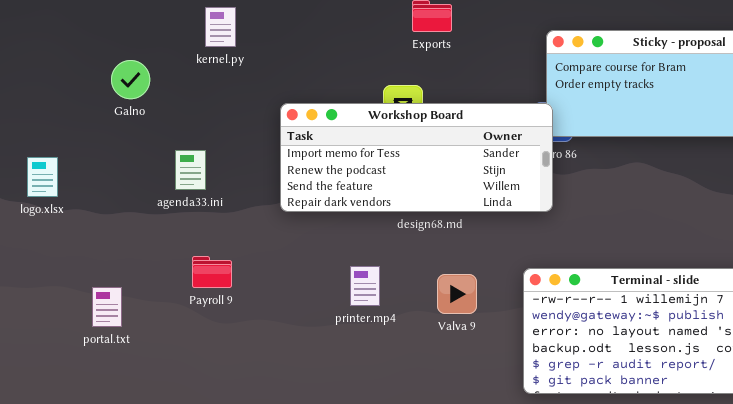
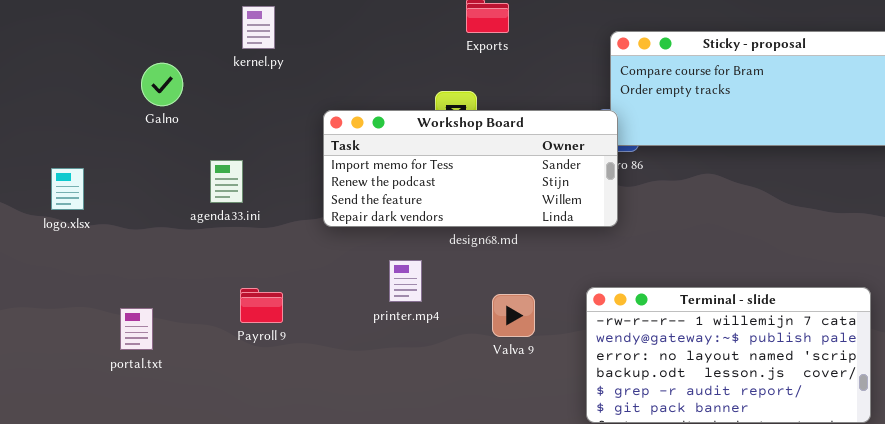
Payroll 9: [192,256,232,288] -> [240,288,283,323], moved
printer.mp4: [350,266,380,306] -> [389,260,422,302], moved

